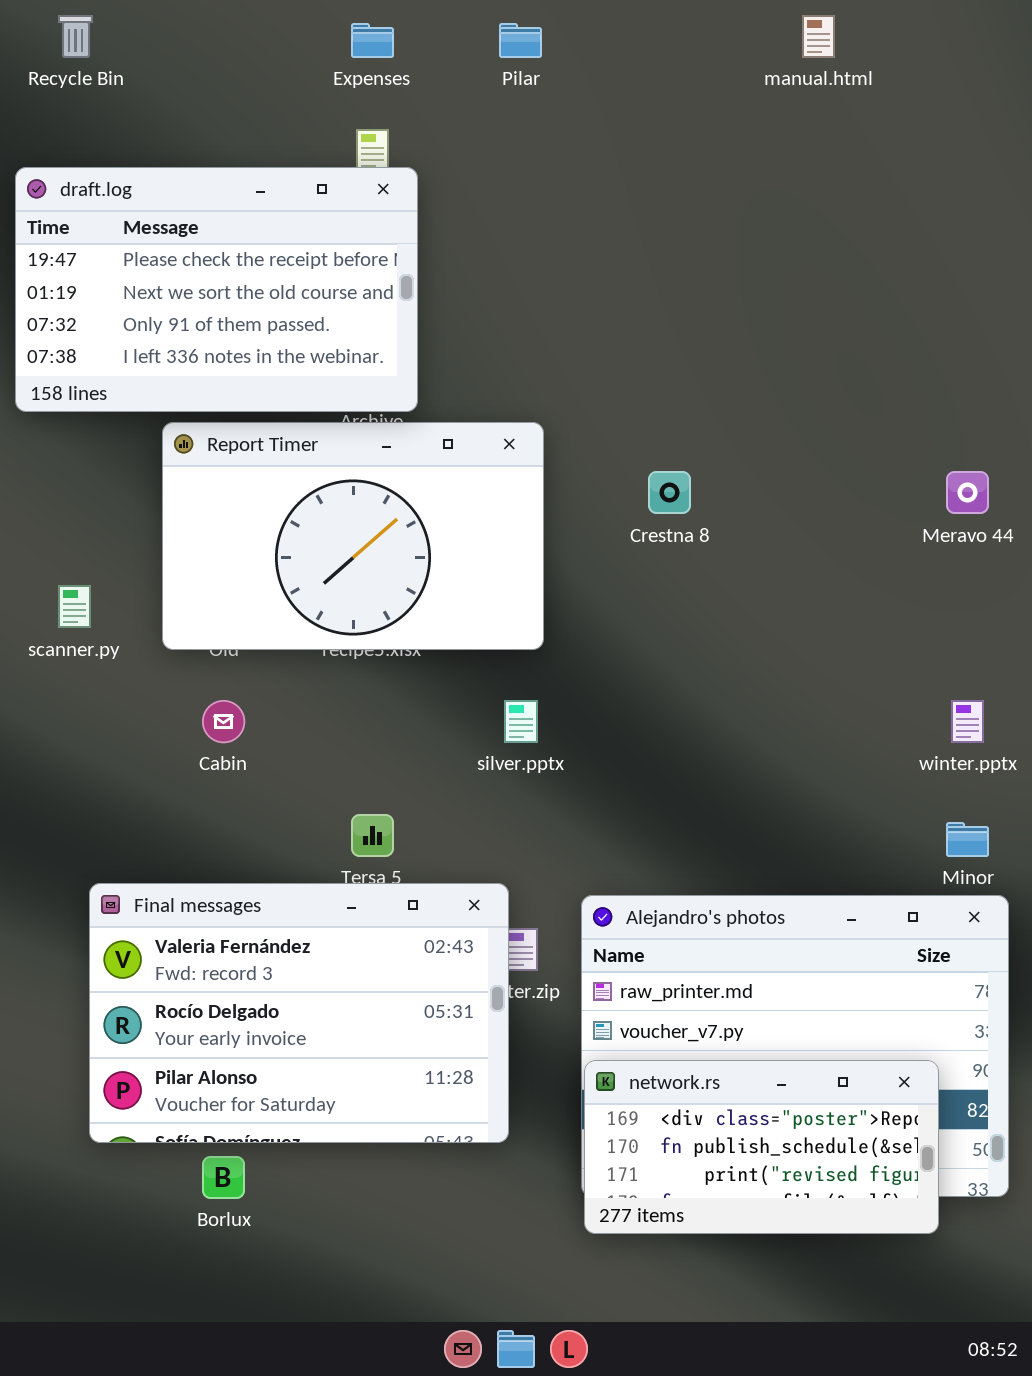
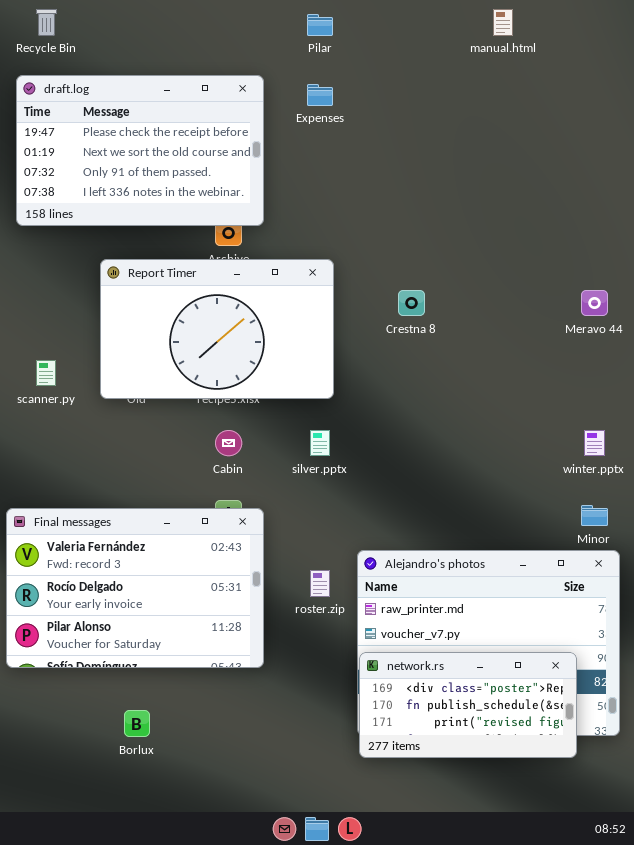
Expenses: [351,23,394,58] -> [307,84,333,106], moved
draft.log: [15,167,418,412] -> [16,75,264,226], moved
Cabin: [202,700,245,743] -> [215,430,242,456], moved
Final messages: [89,883,509,1143] -> [6,508,264,668], moved

